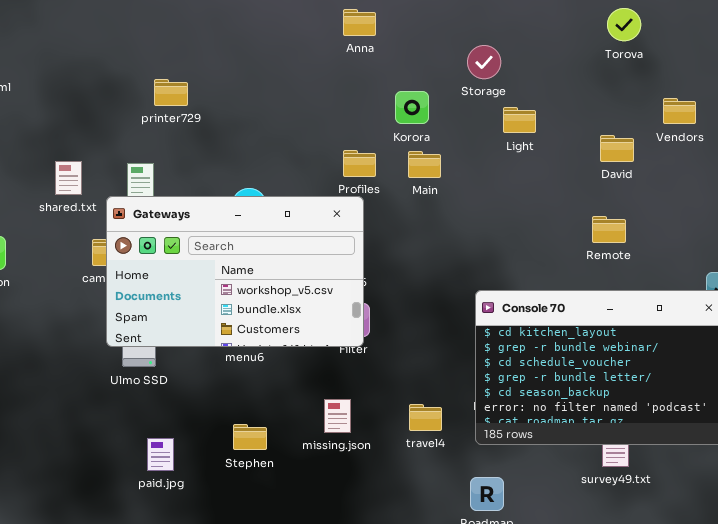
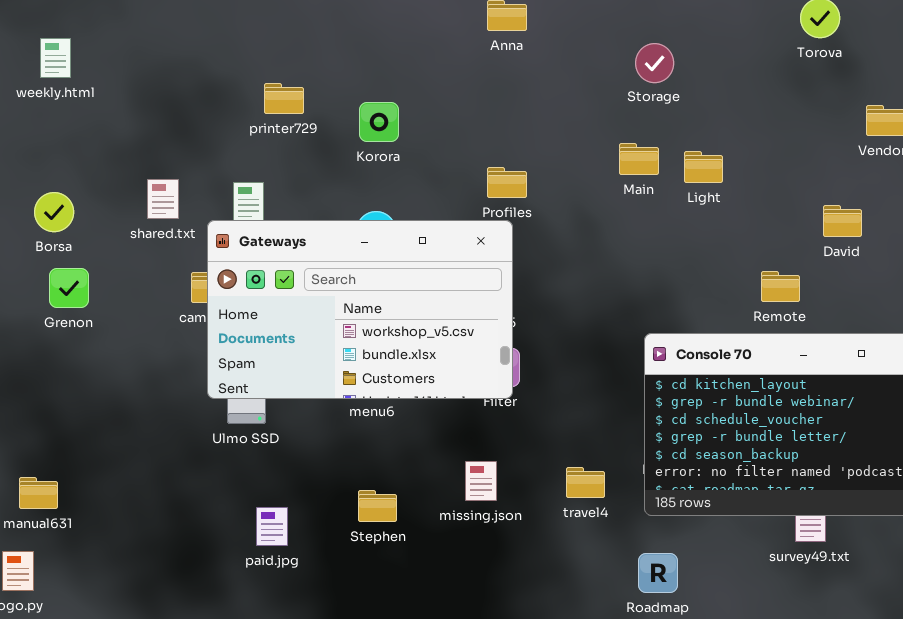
Korora: [395,91,429,124] -> [359,102,399,142], moved
Light: [503,107,536,133] -> [684,151,723,183], moved
David: [600,135,634,162] -> [823,205,862,237], moved
Main: [408,151,441,178] -> [619,143,659,175], moved
Remote: [592,216,626,243] -> [761,271,800,302], moved

